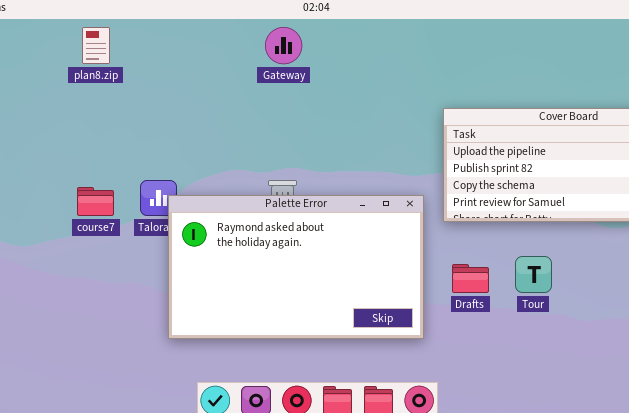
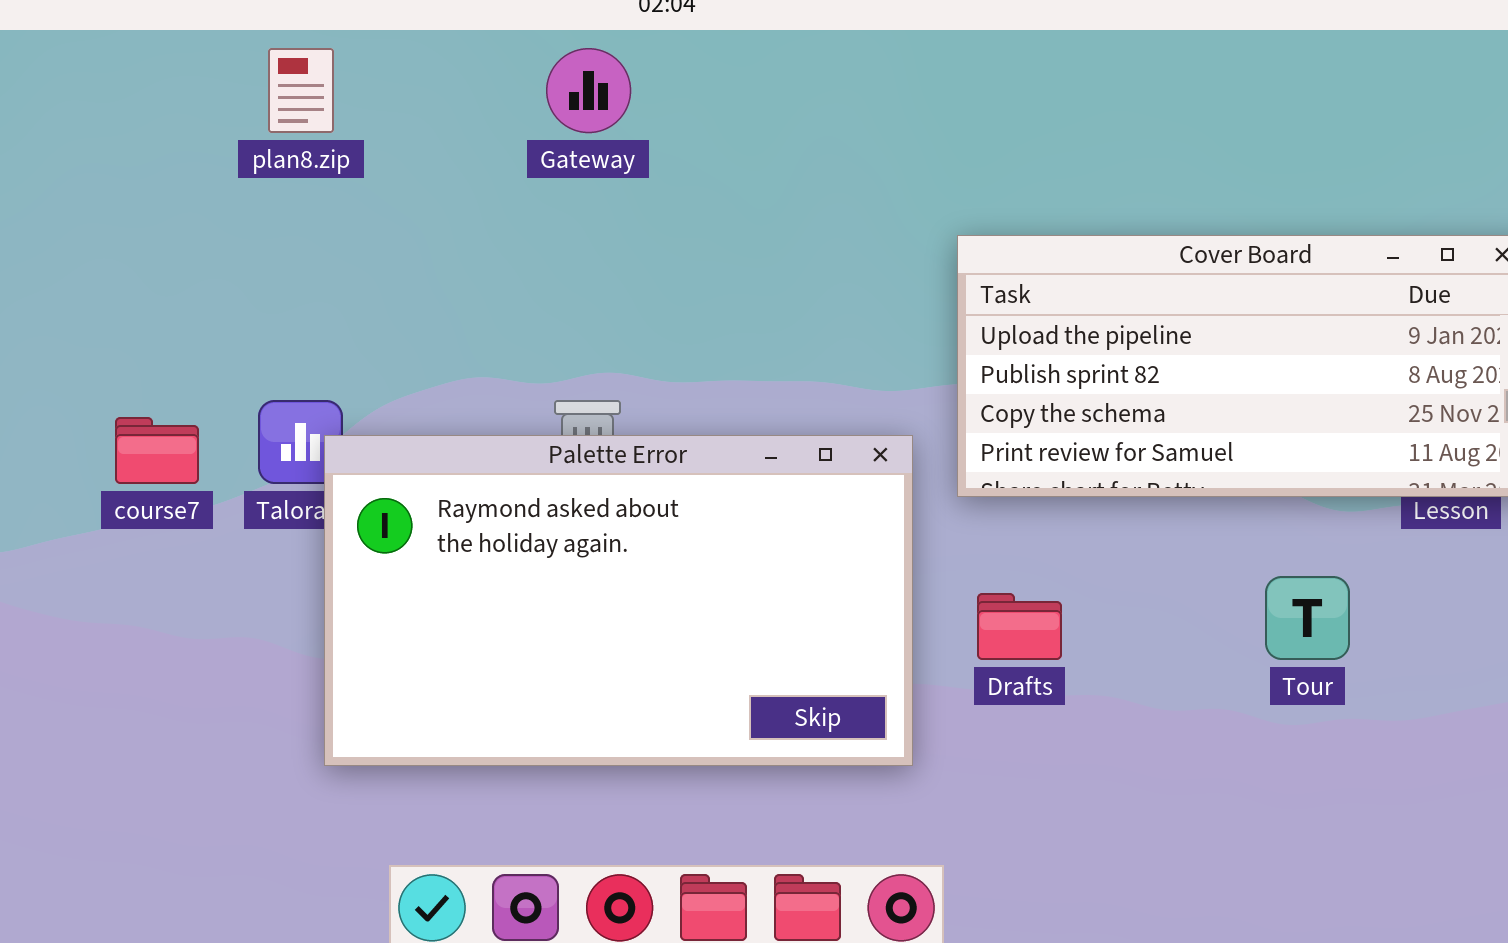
plan8.zip: [82,27,110,64] -> [268,48,334,133], moved
Tour: [515,256,552,293] -> [1265,576,1350,660], moved

